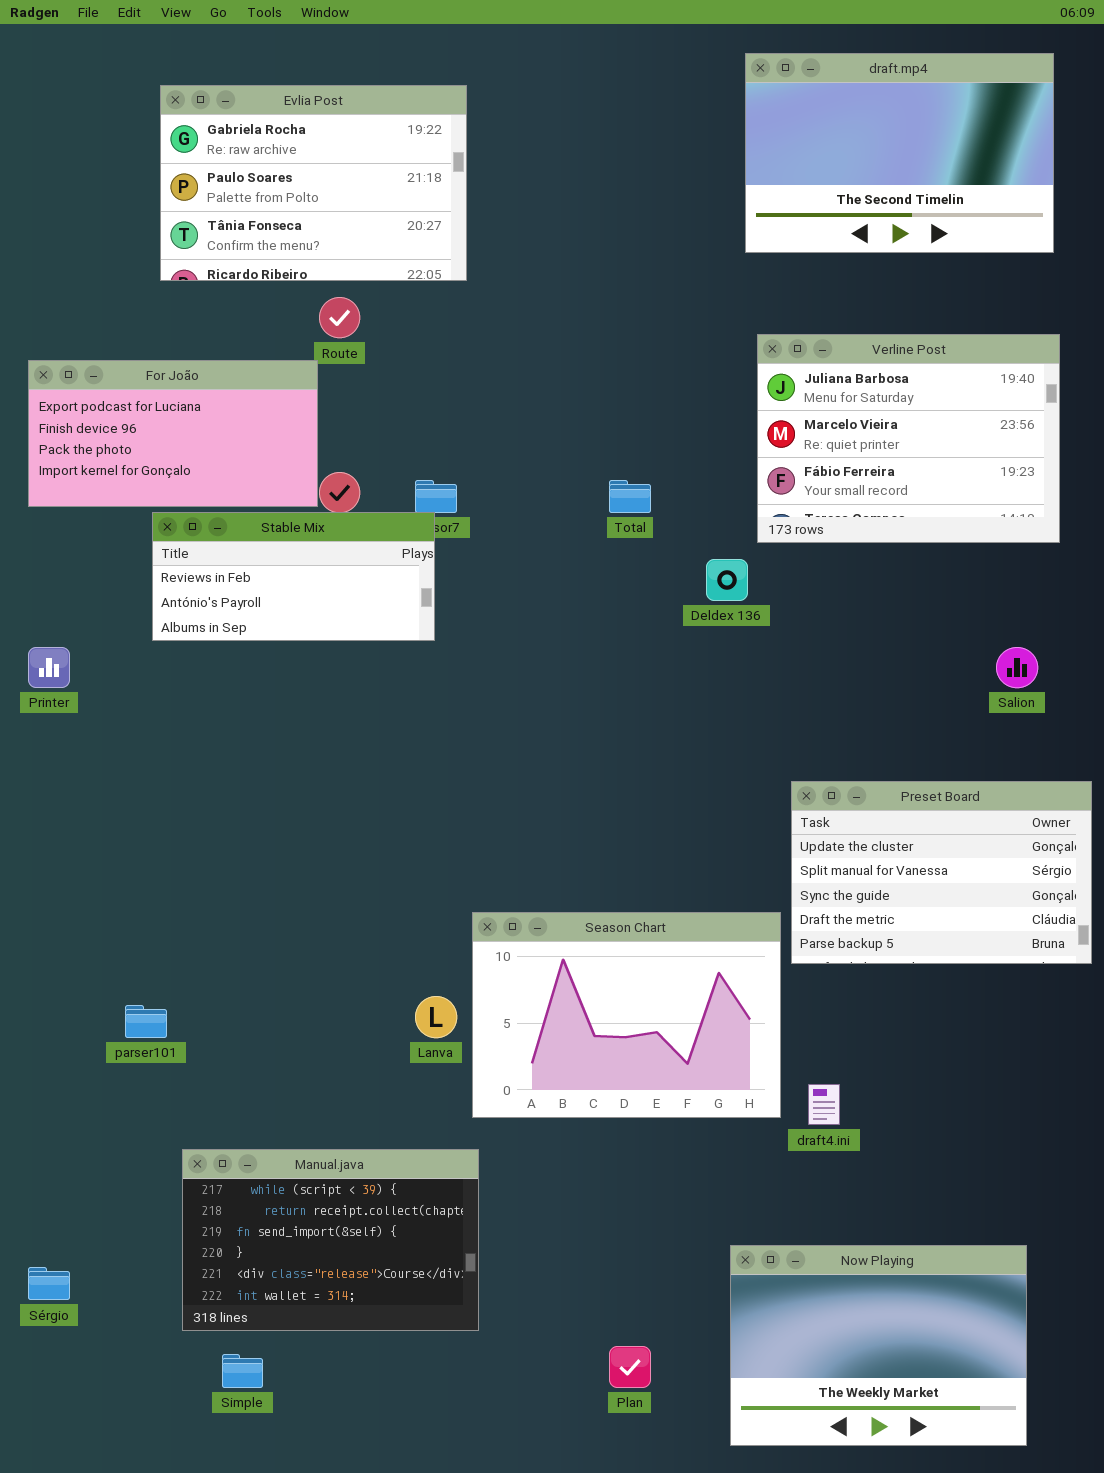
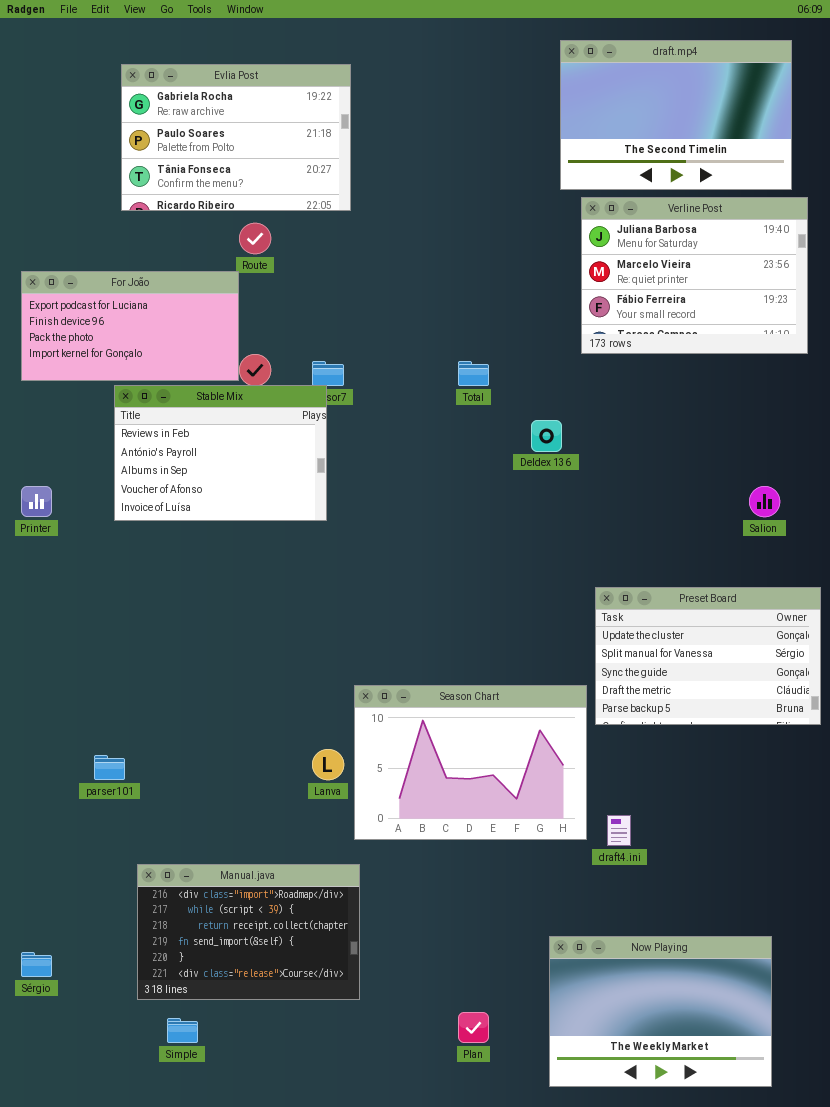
Verline Post: [757,334,1060,543] -> [581,197,808,354], moved
Stable Mix: [152,512,435,641] -> [114,385,327,521], resized
Manual.java: [182,1149,479,1331] -> [137,864,360,1000], scrolled up 1 row

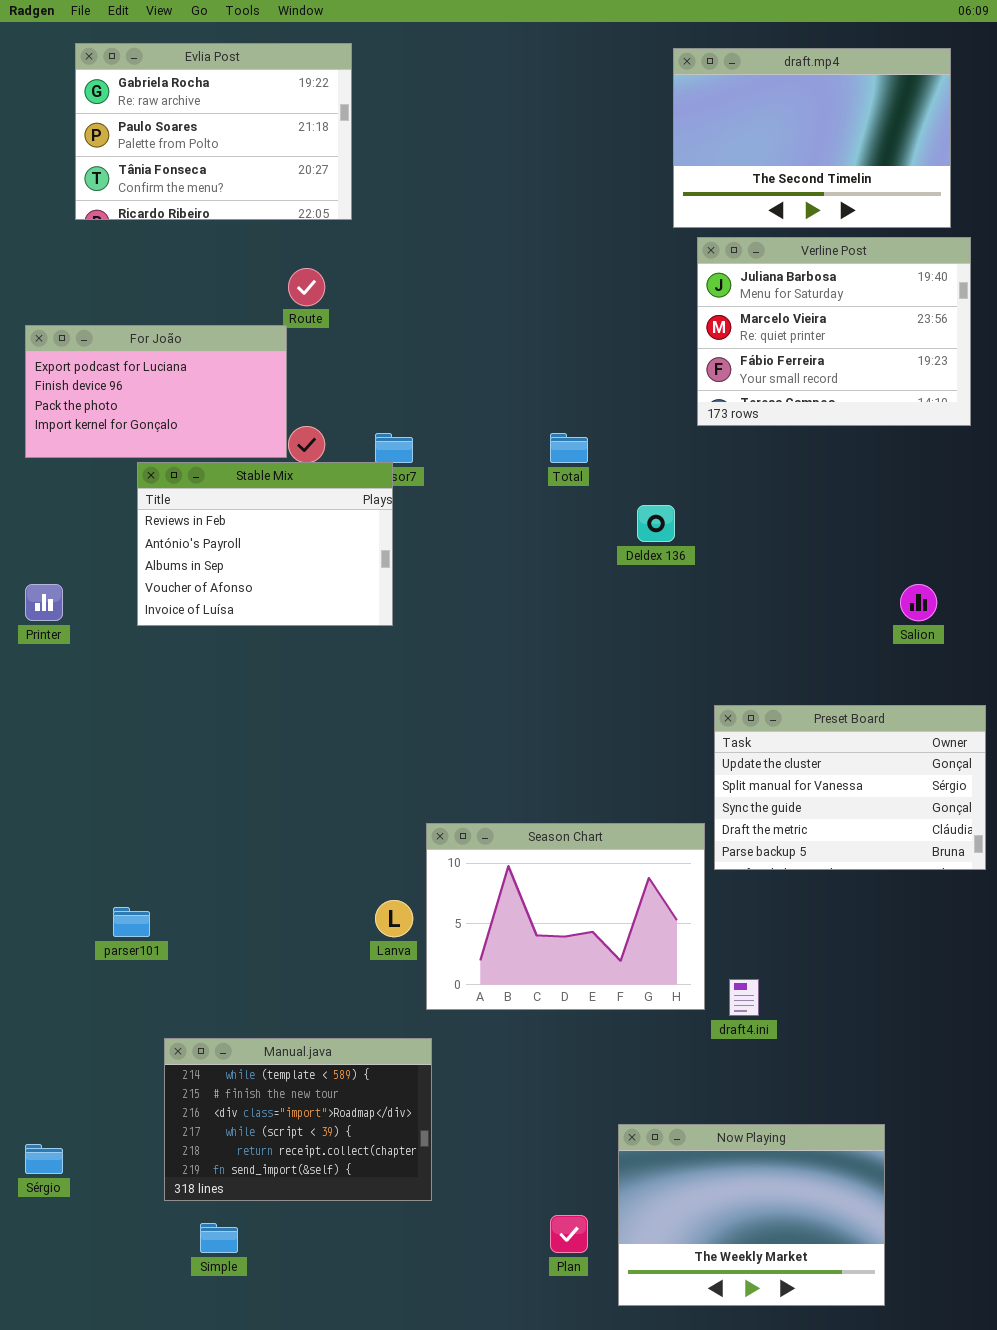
Evlia Post: [121,64,351,211] -> [75,43,352,220], moved
Manual.java: [137,864,360,1000] -> [164,1038,432,1201], scrolled up 2 rows
Now Playing: [549,936,772,1087] -> [618,1124,885,1306], moved

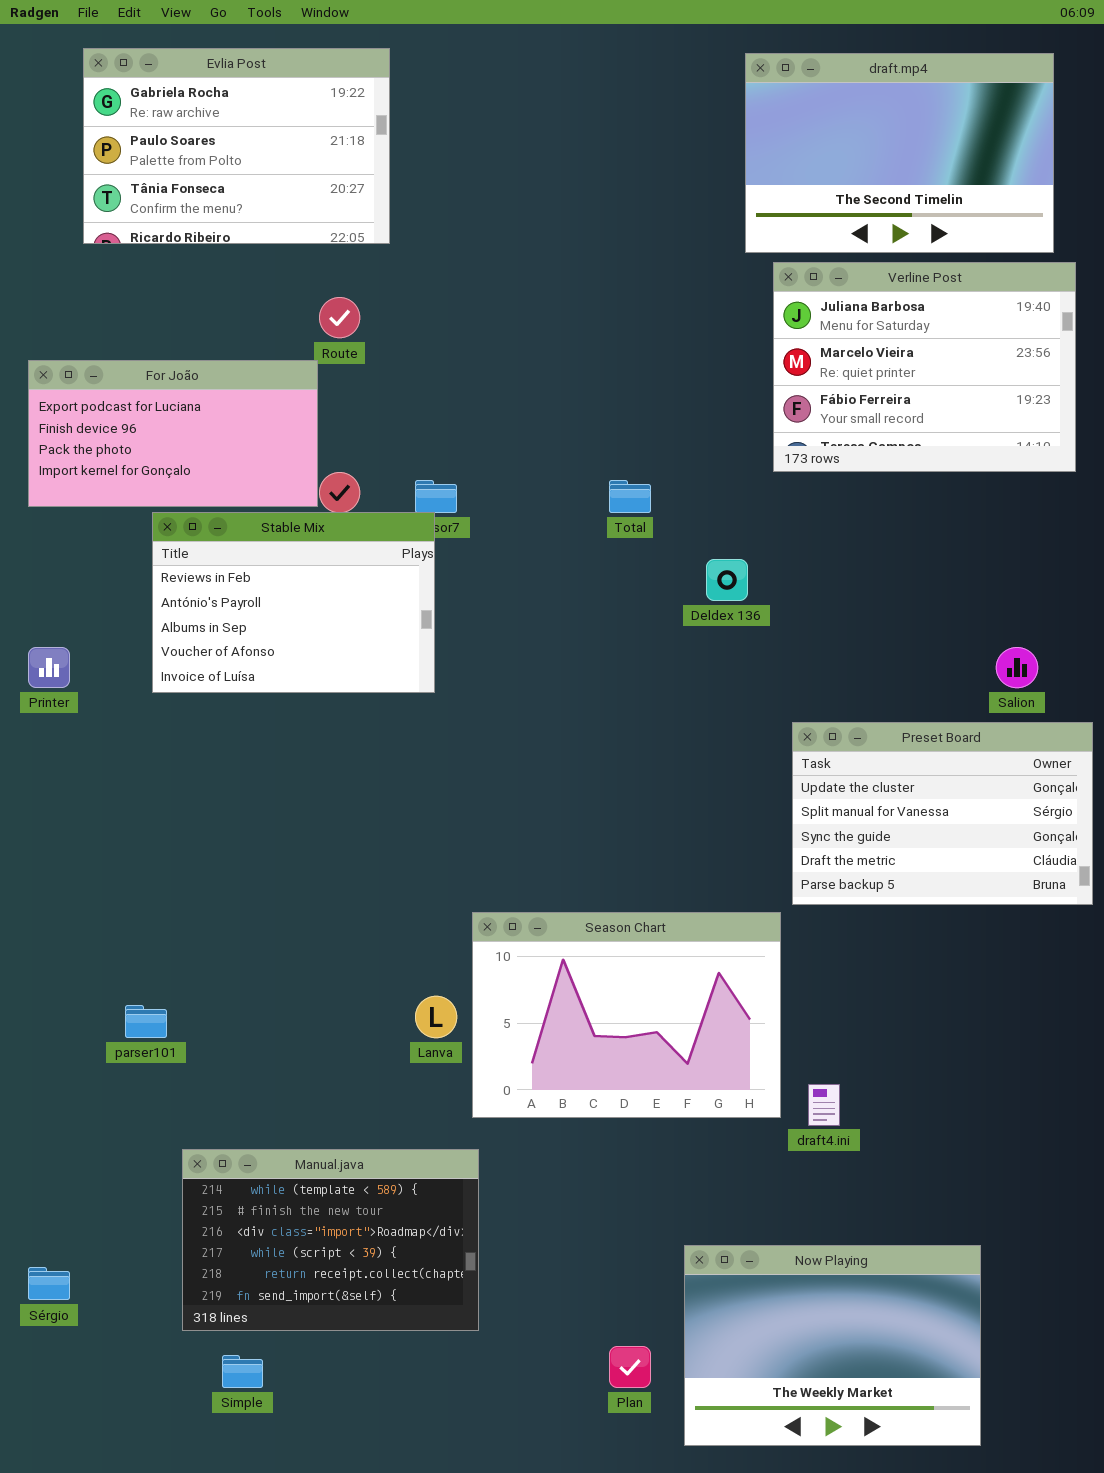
Preset Board: [714,705,986,870] -> [792,722,1093,905], moved

